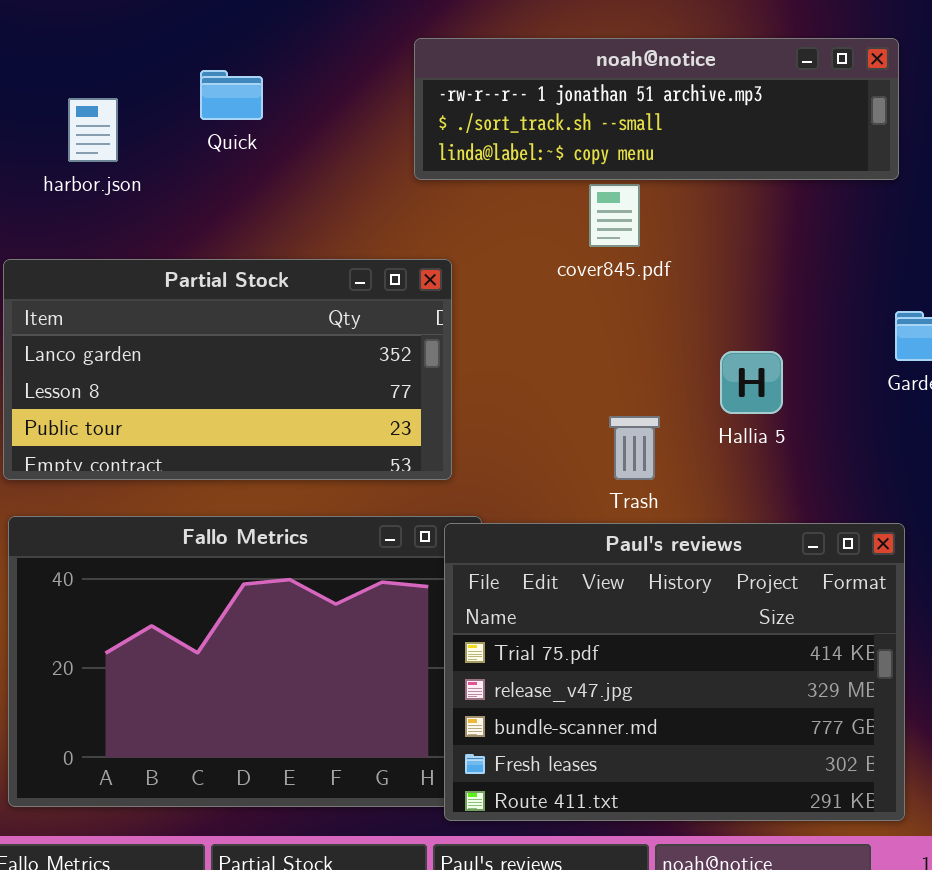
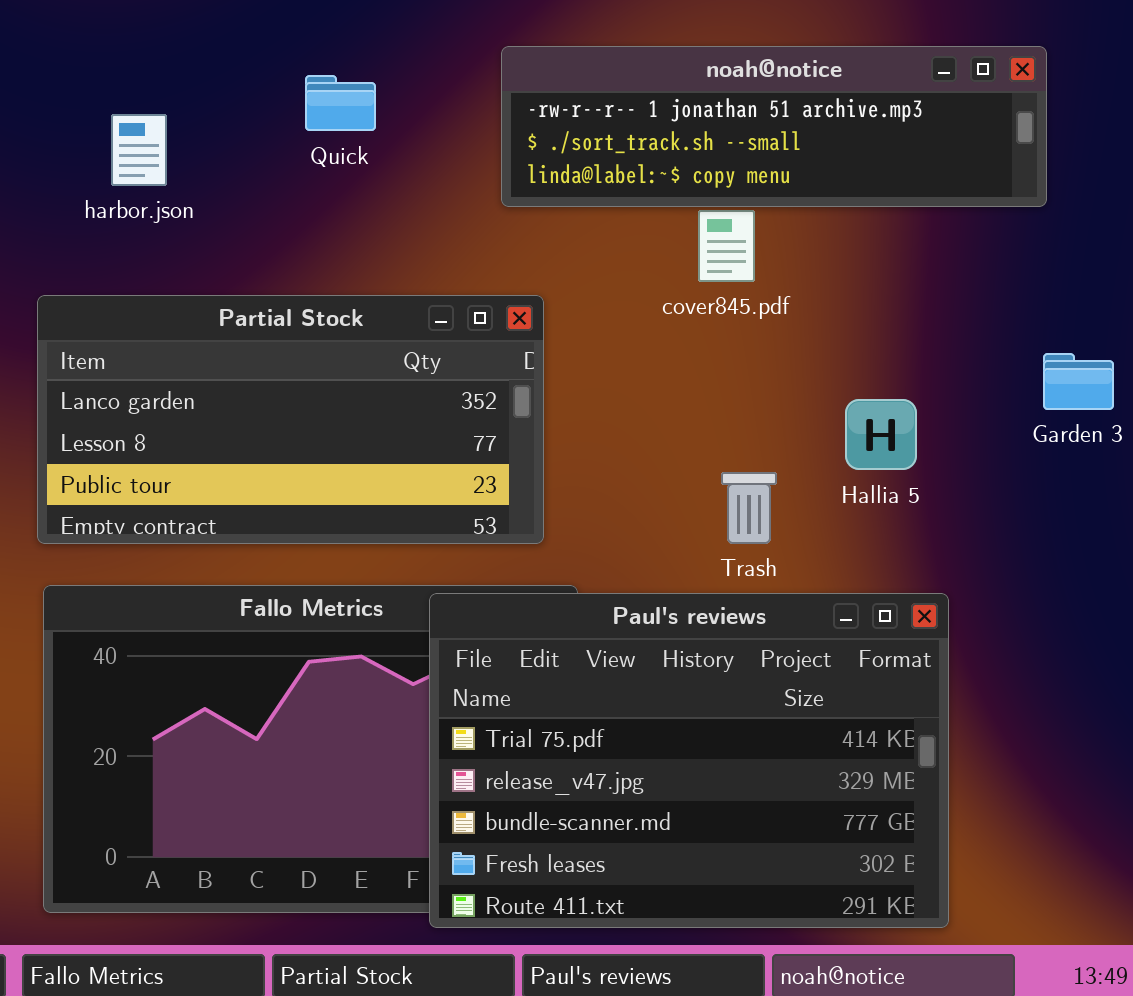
Quick: [200,70,263,120] -> [305,75,376,131], moved
Paul's reviews: [444,523,905,821] -> [429,593,949,928], moved

